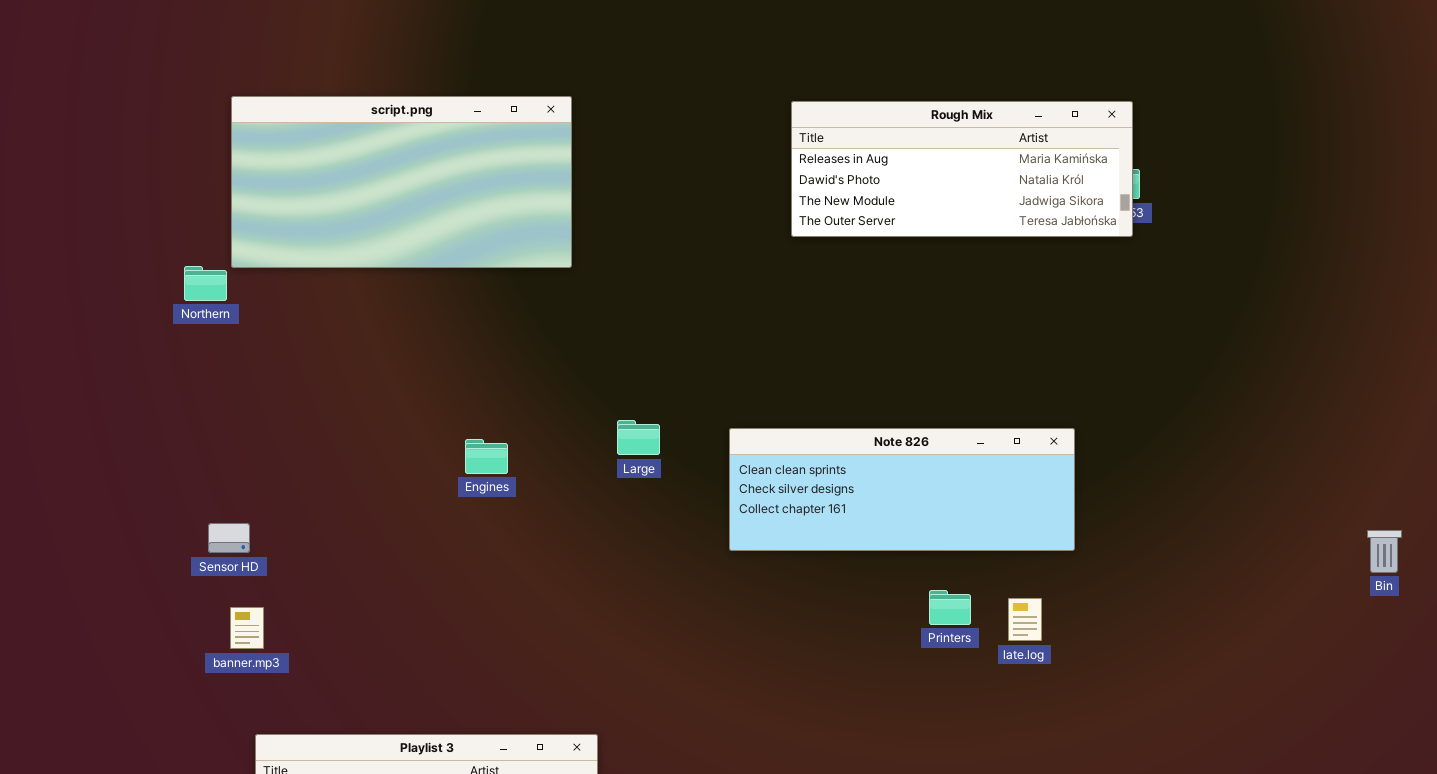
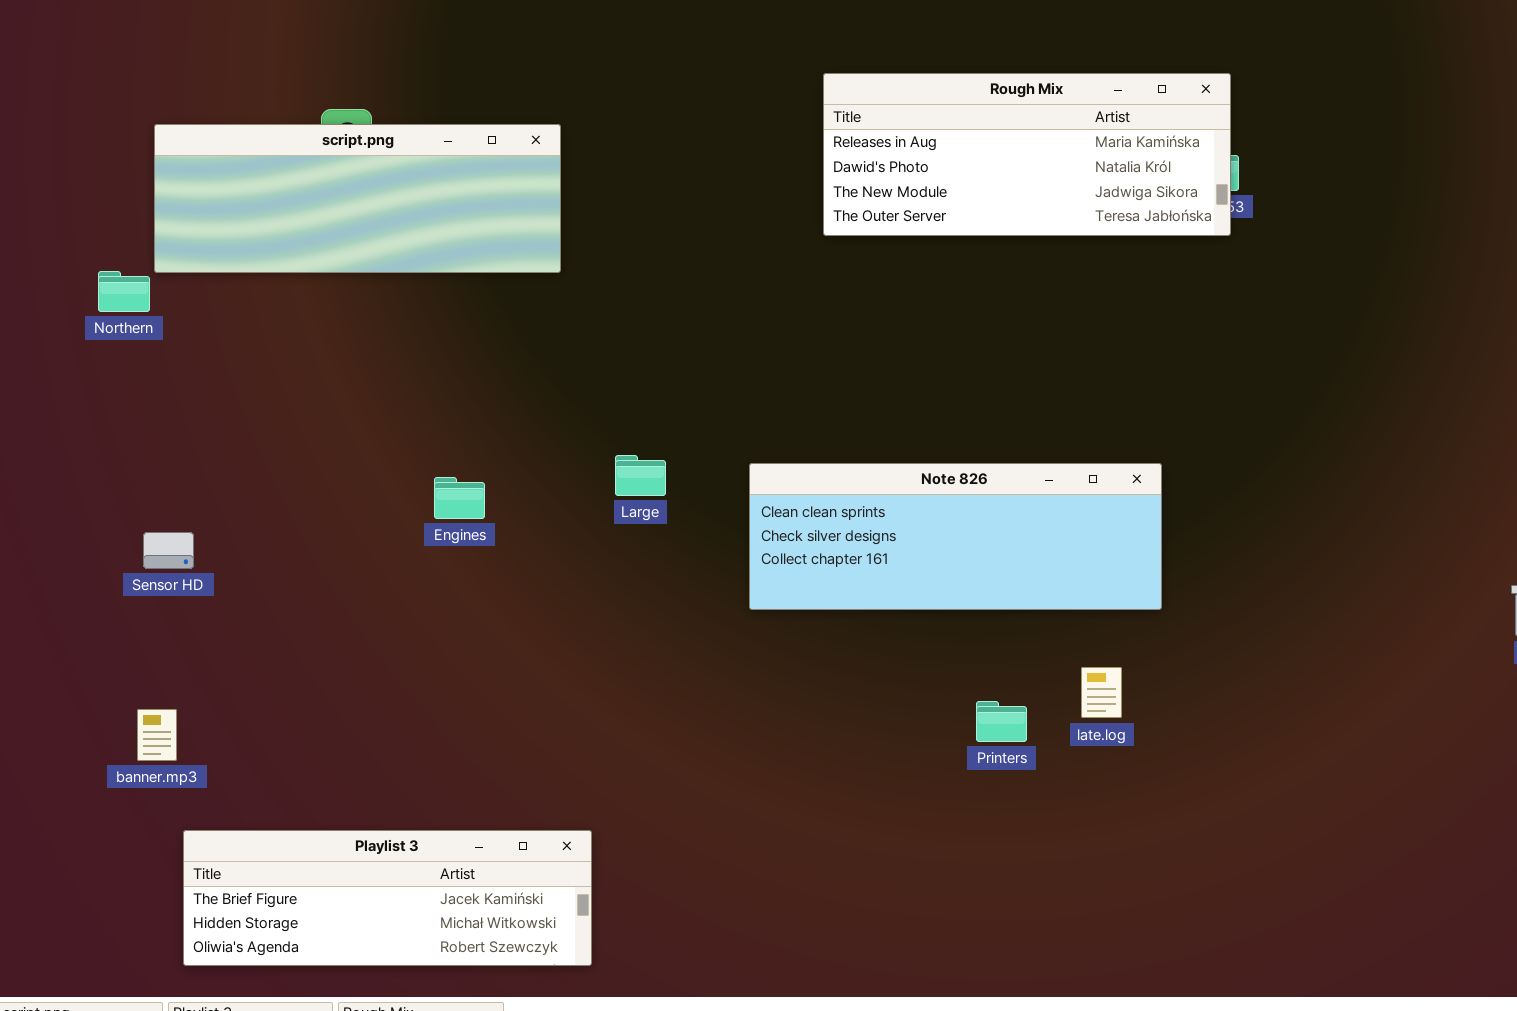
script.png: [231,96,572,268] -> [154,124,561,273], resized
Sensor HD: [208,523,250,553] -> [143,532,194,569], moved
Printers: [929,590,971,625] -> [976,701,1027,742], moved
banner.mp3: [230,607,264,649] -> [137,709,177,761], moved

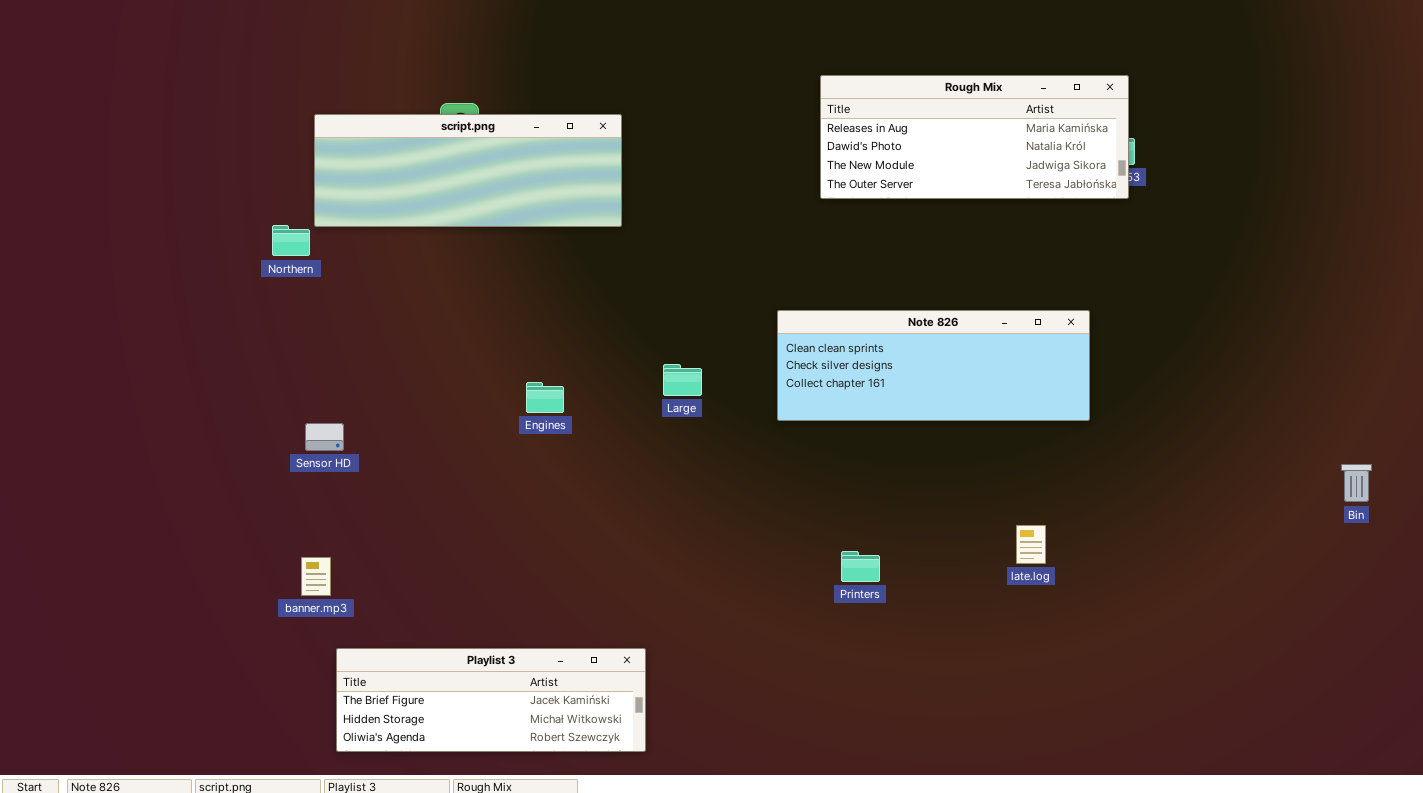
Note 826: [749,463,1162,610] -> [777,310,1090,421], moved
Printers: [976,701,1027,742] -> [841,551,880,582], moved

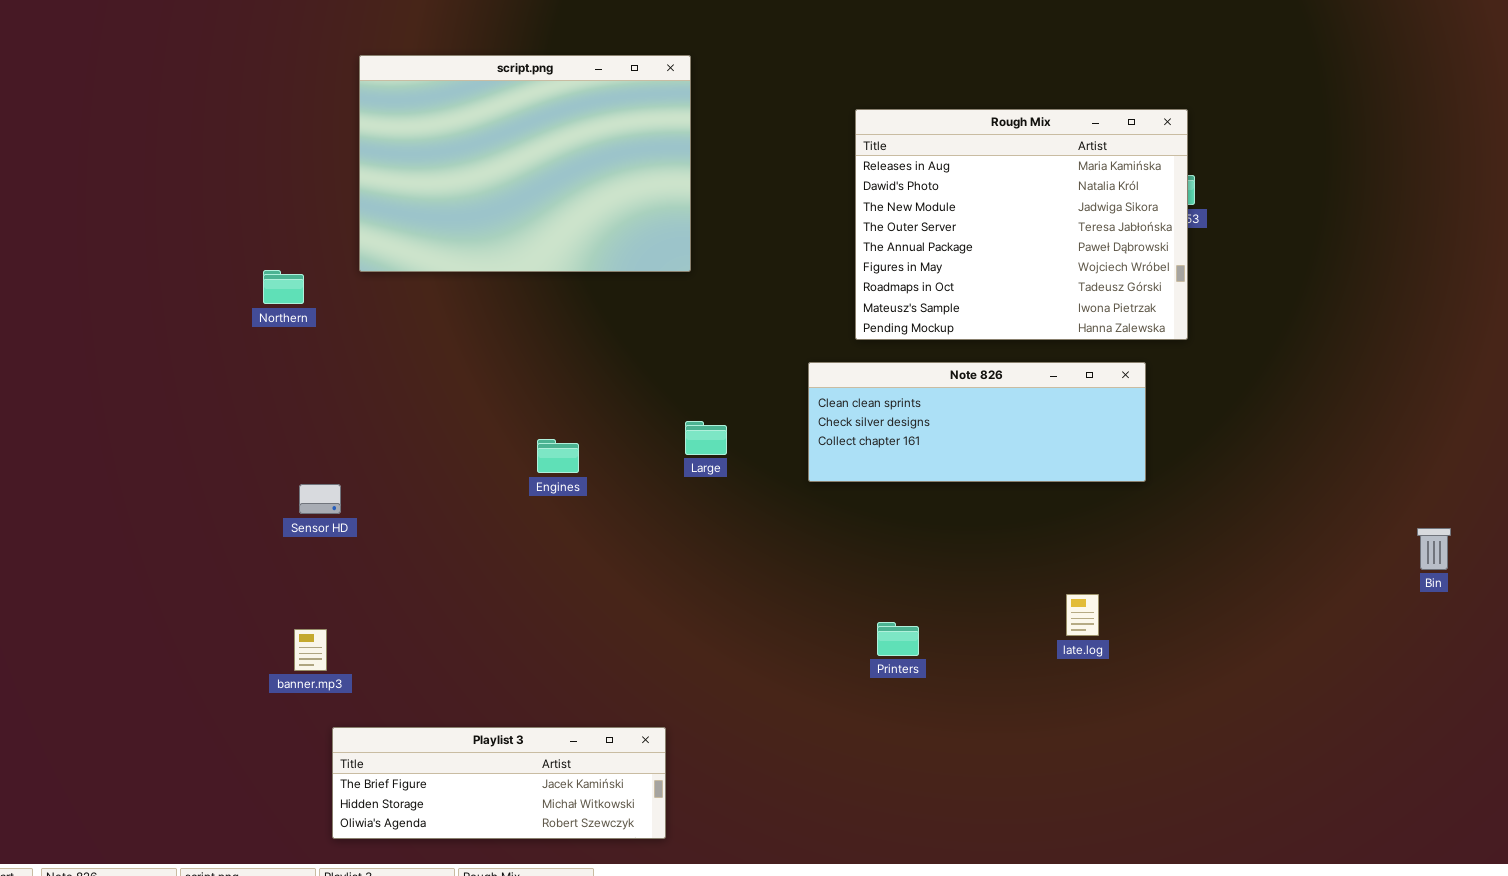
Rough Mix: [820,75,1129,199] -> [855,109,1188,340], resized
script.png: [314,114,622,227] -> [359,55,691,272], moved, resized

